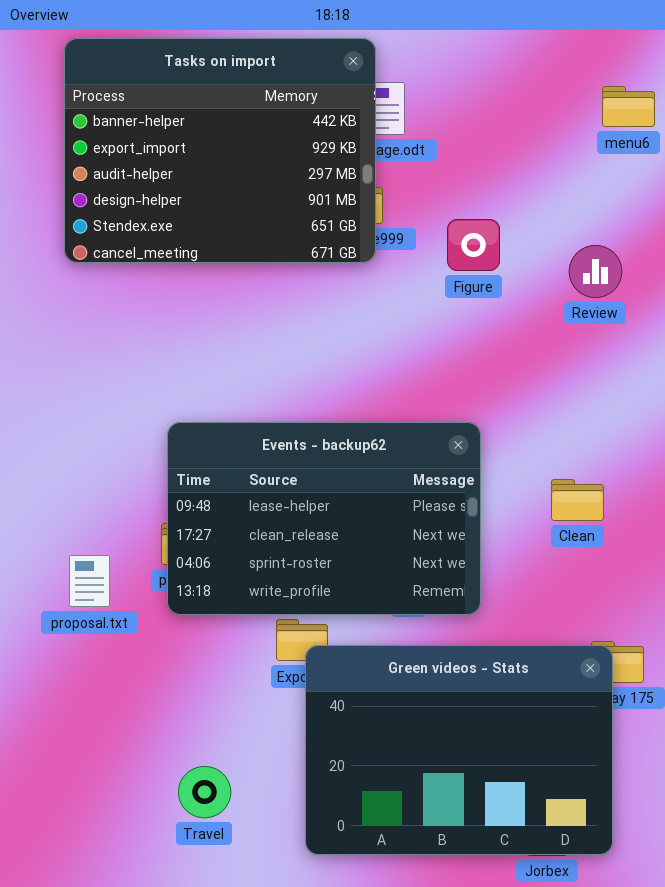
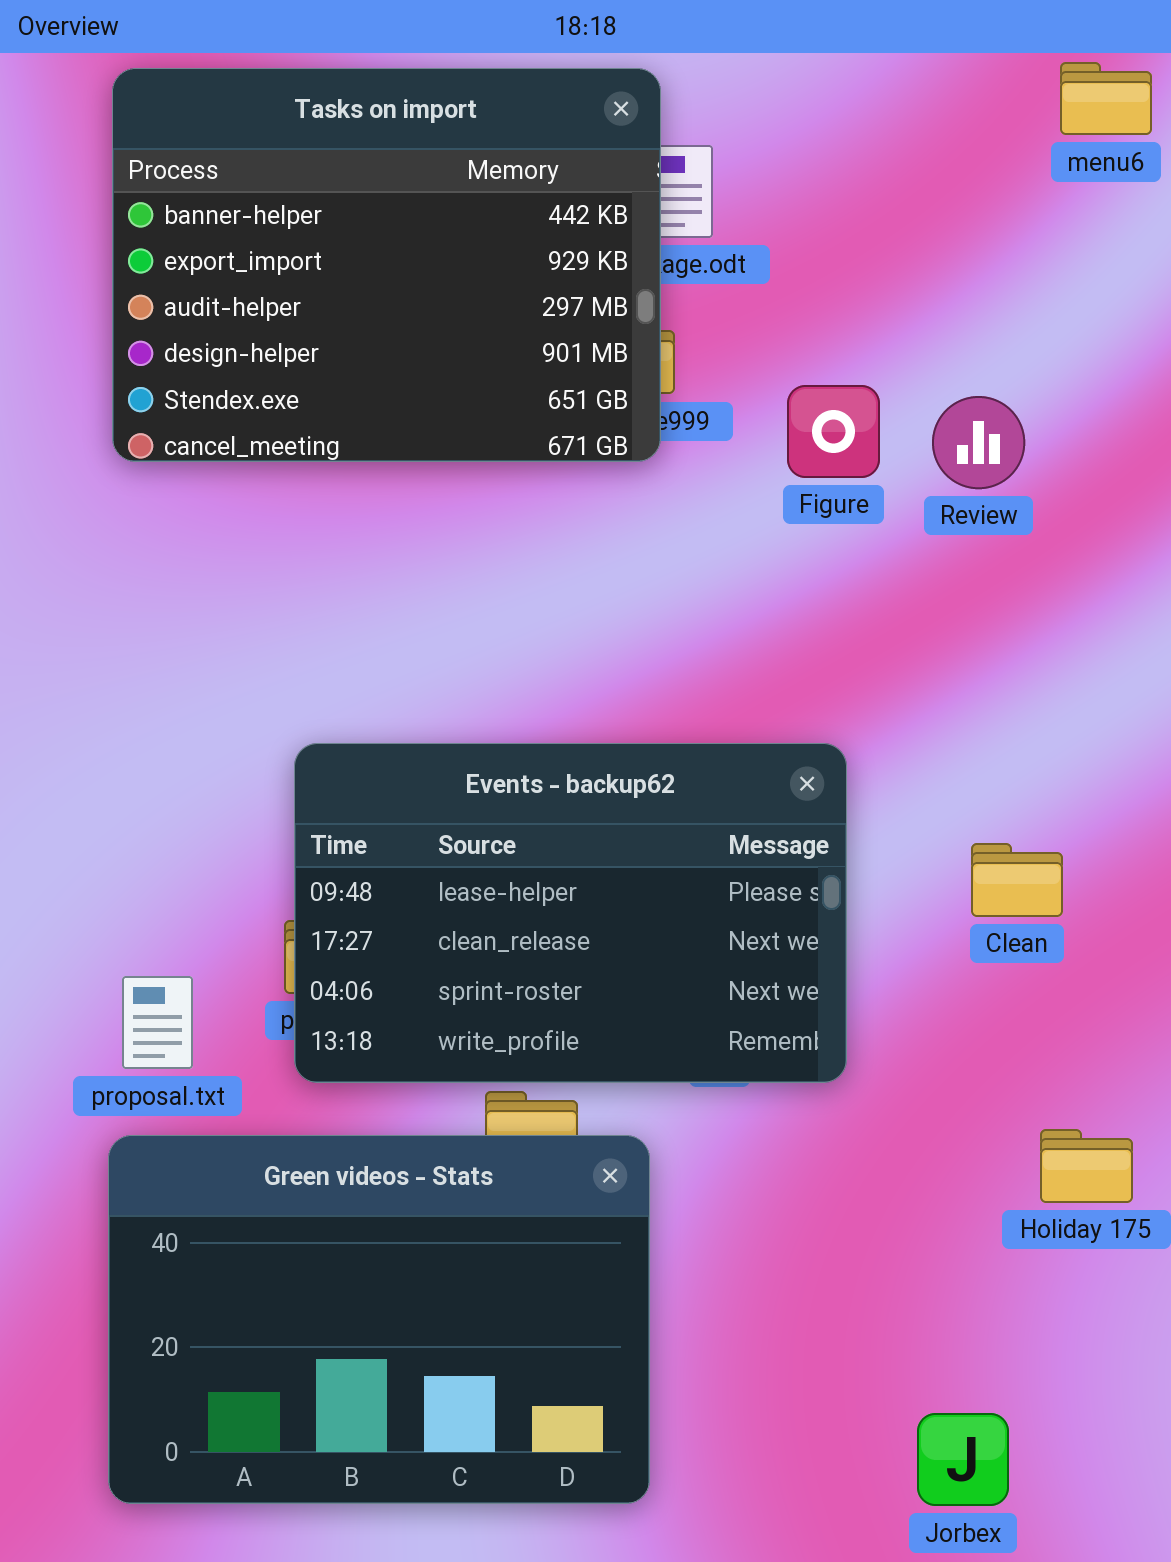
menu6: [602,86,655,127] -> [1060,62,1152,135], moved
Review: [569,245,622,298] -> [932,396,1025,489], moved
Green videos - Stats: [305,645,613,855] -> [108,1135,650,1504], moved

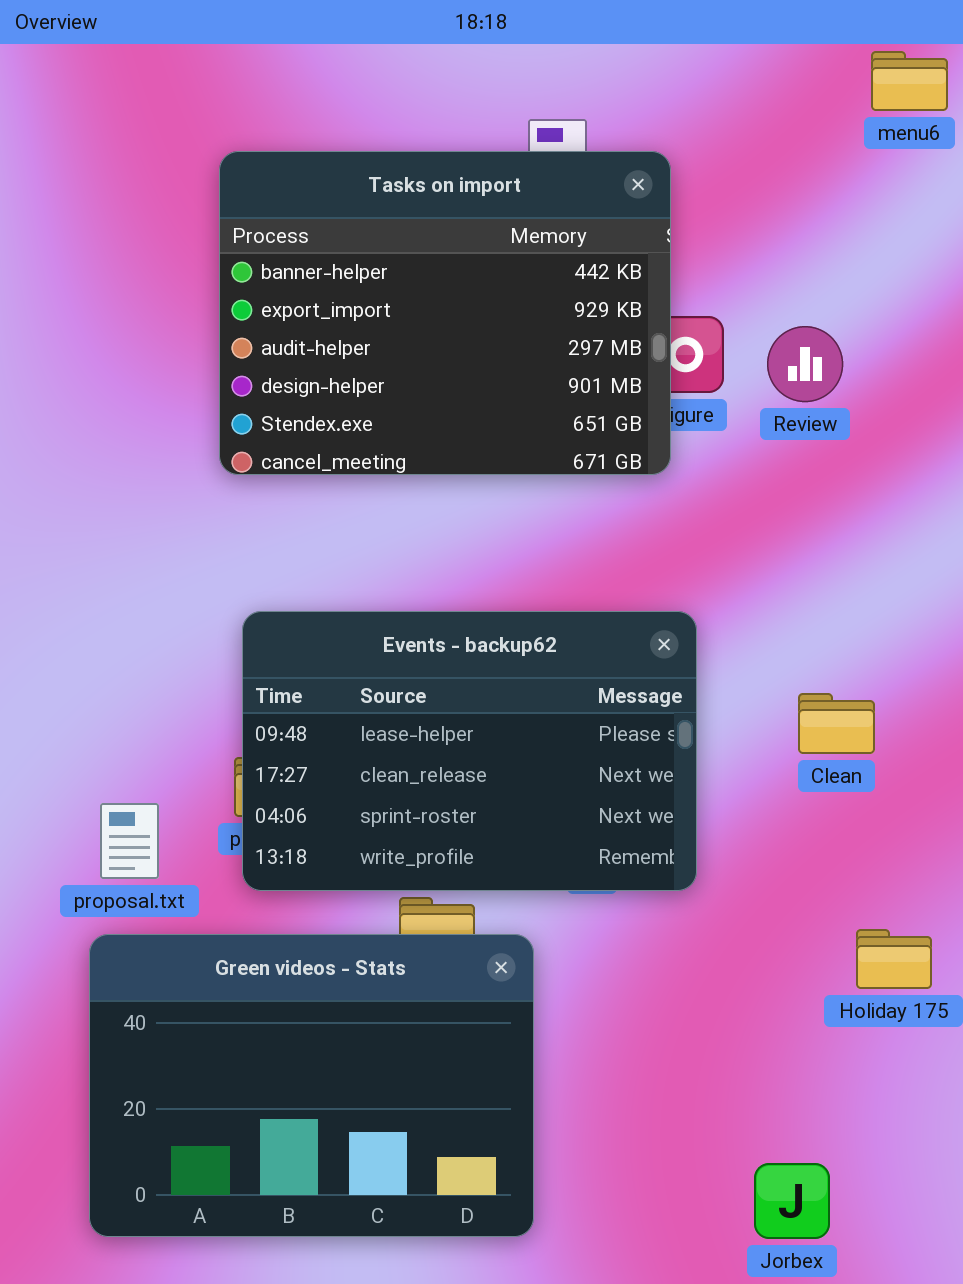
Tasks on import: [112,68,661,462] -> [219,151,671,475], moved

